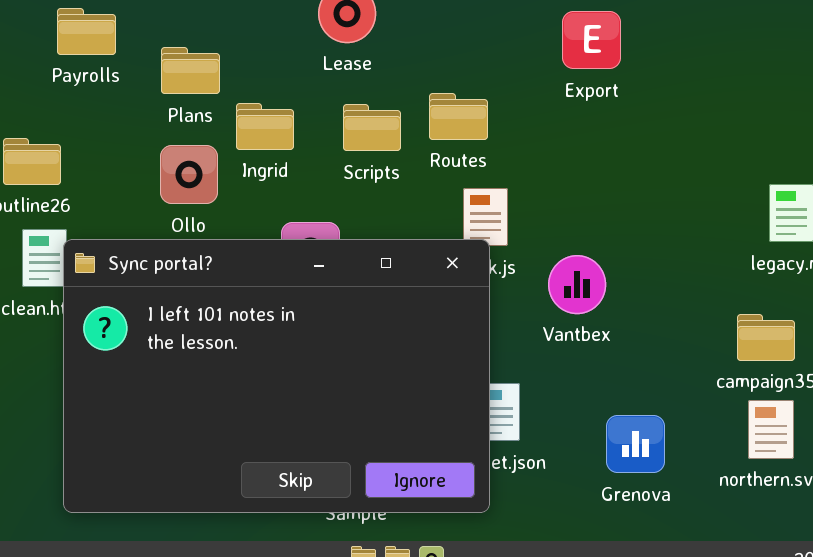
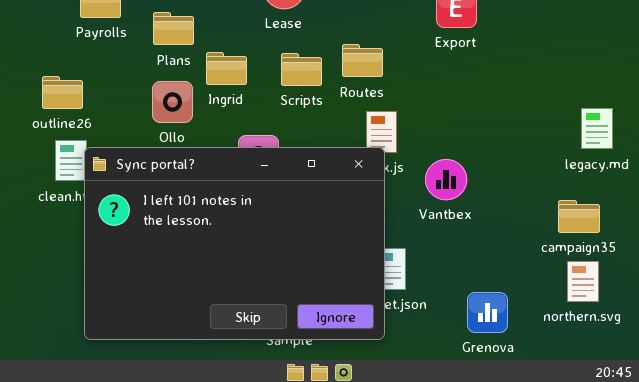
Grenova: [606,415,665,473] -> [467,292,508,333], moved

